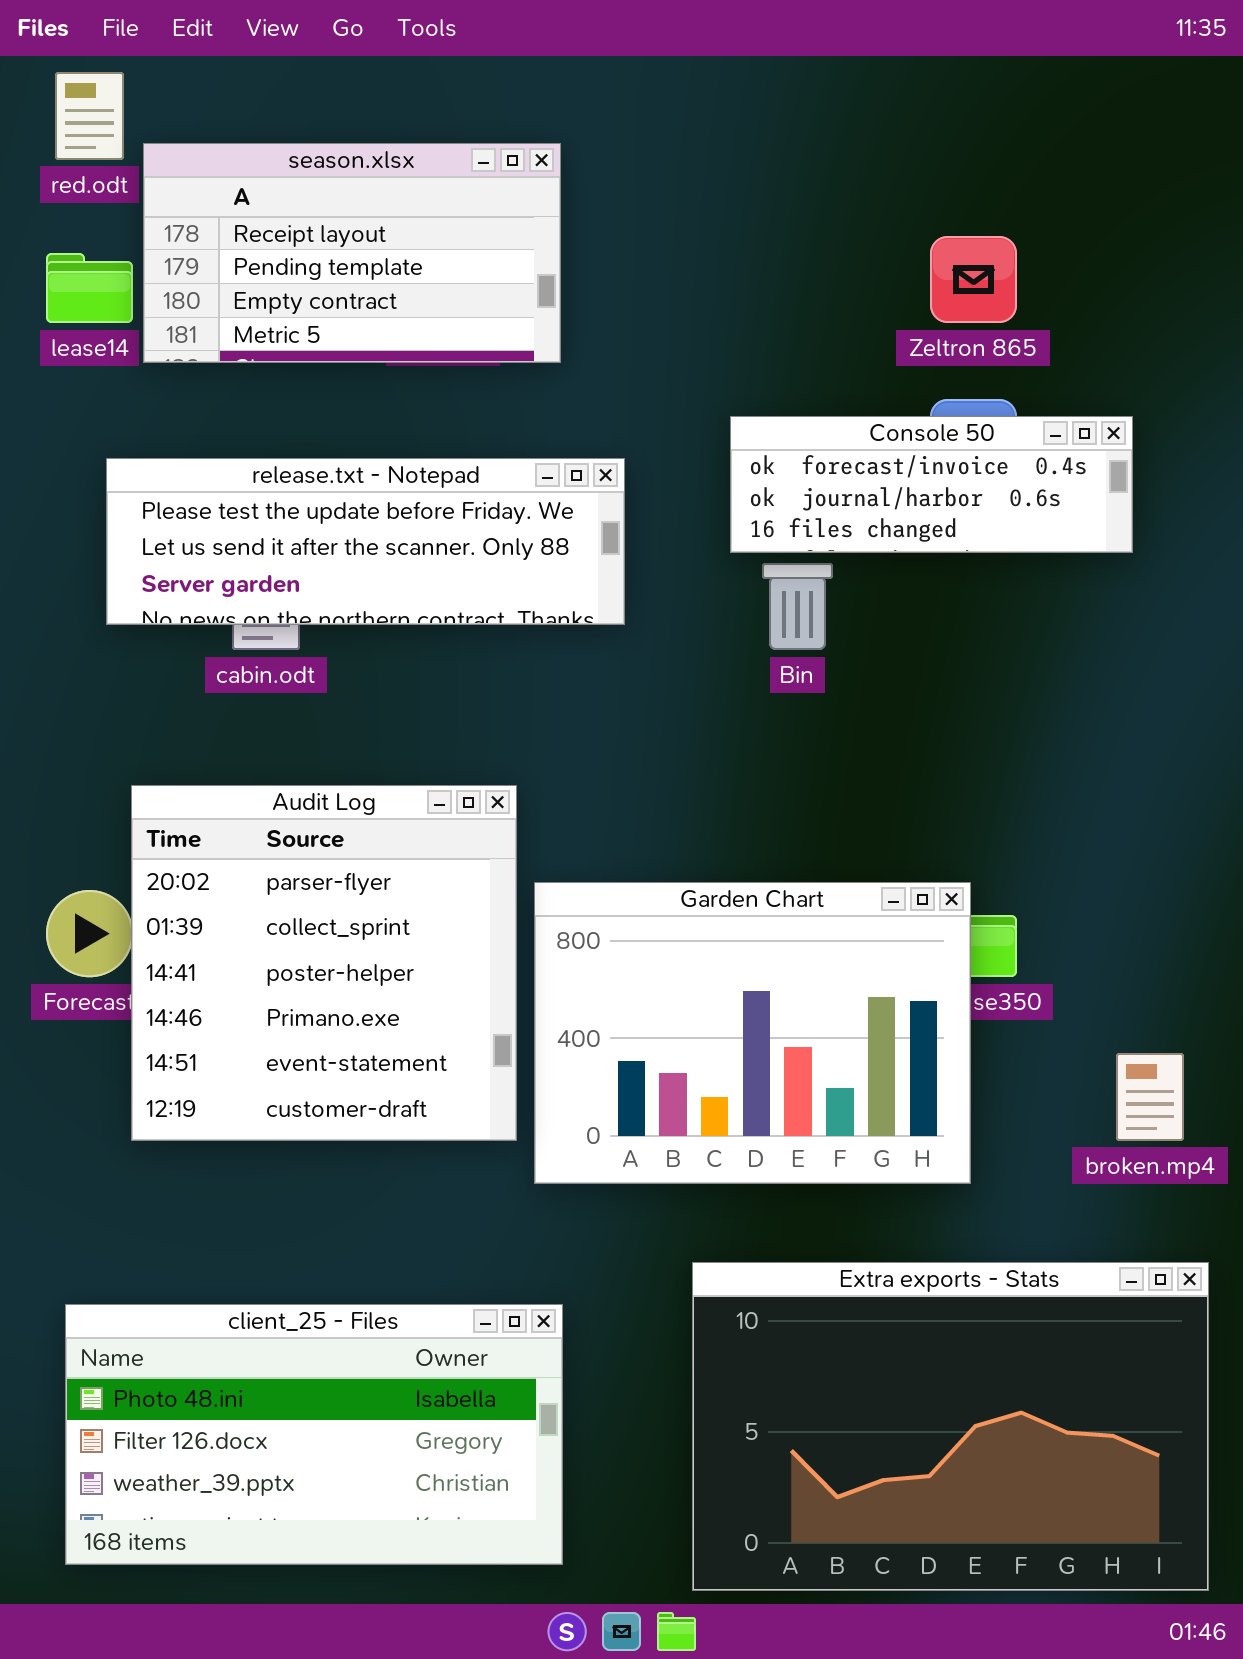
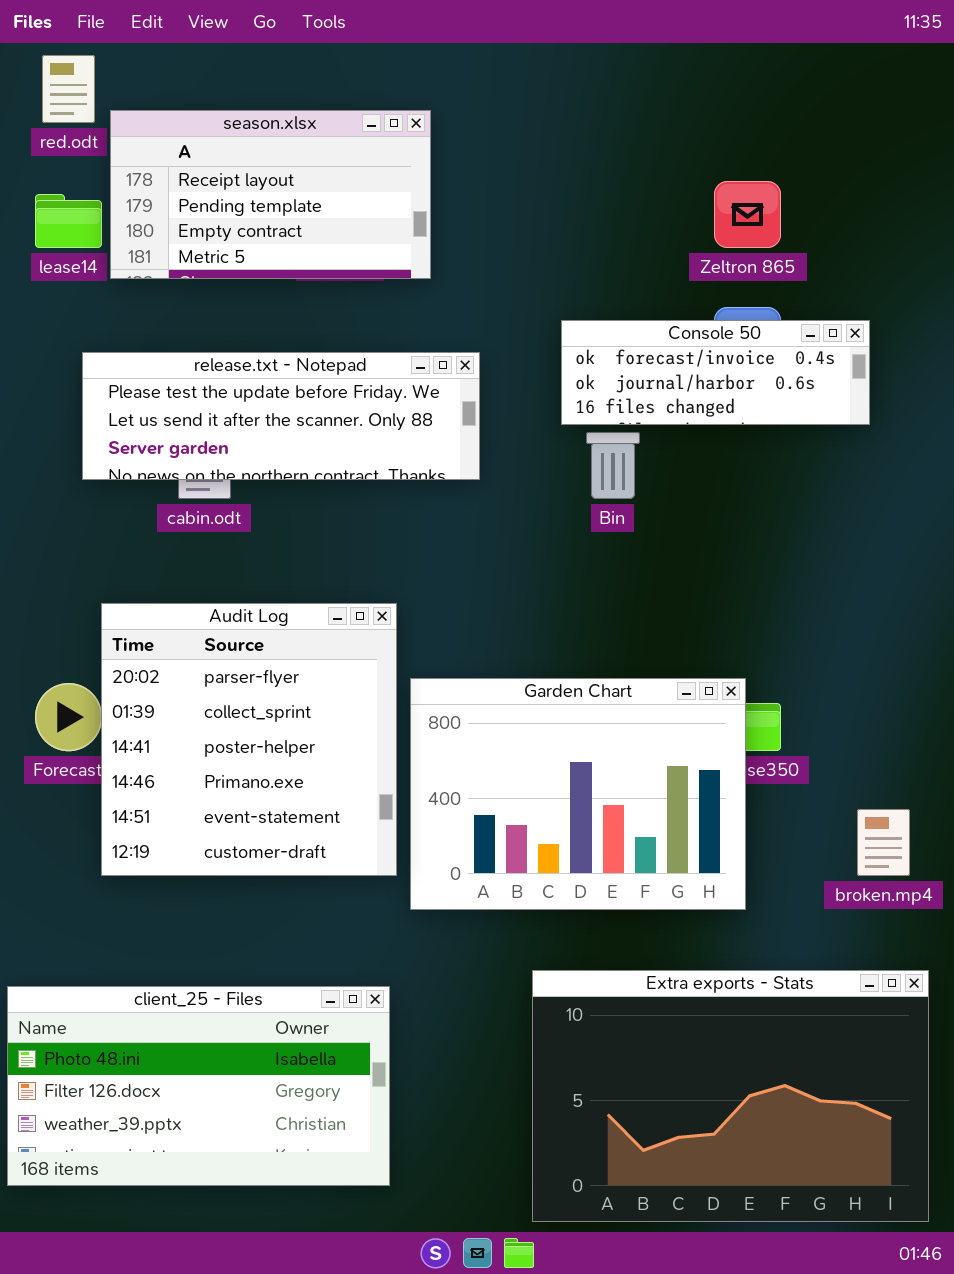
client_25 - Files: [65,1304,563,1565] -> [7,986,390,1186], moved

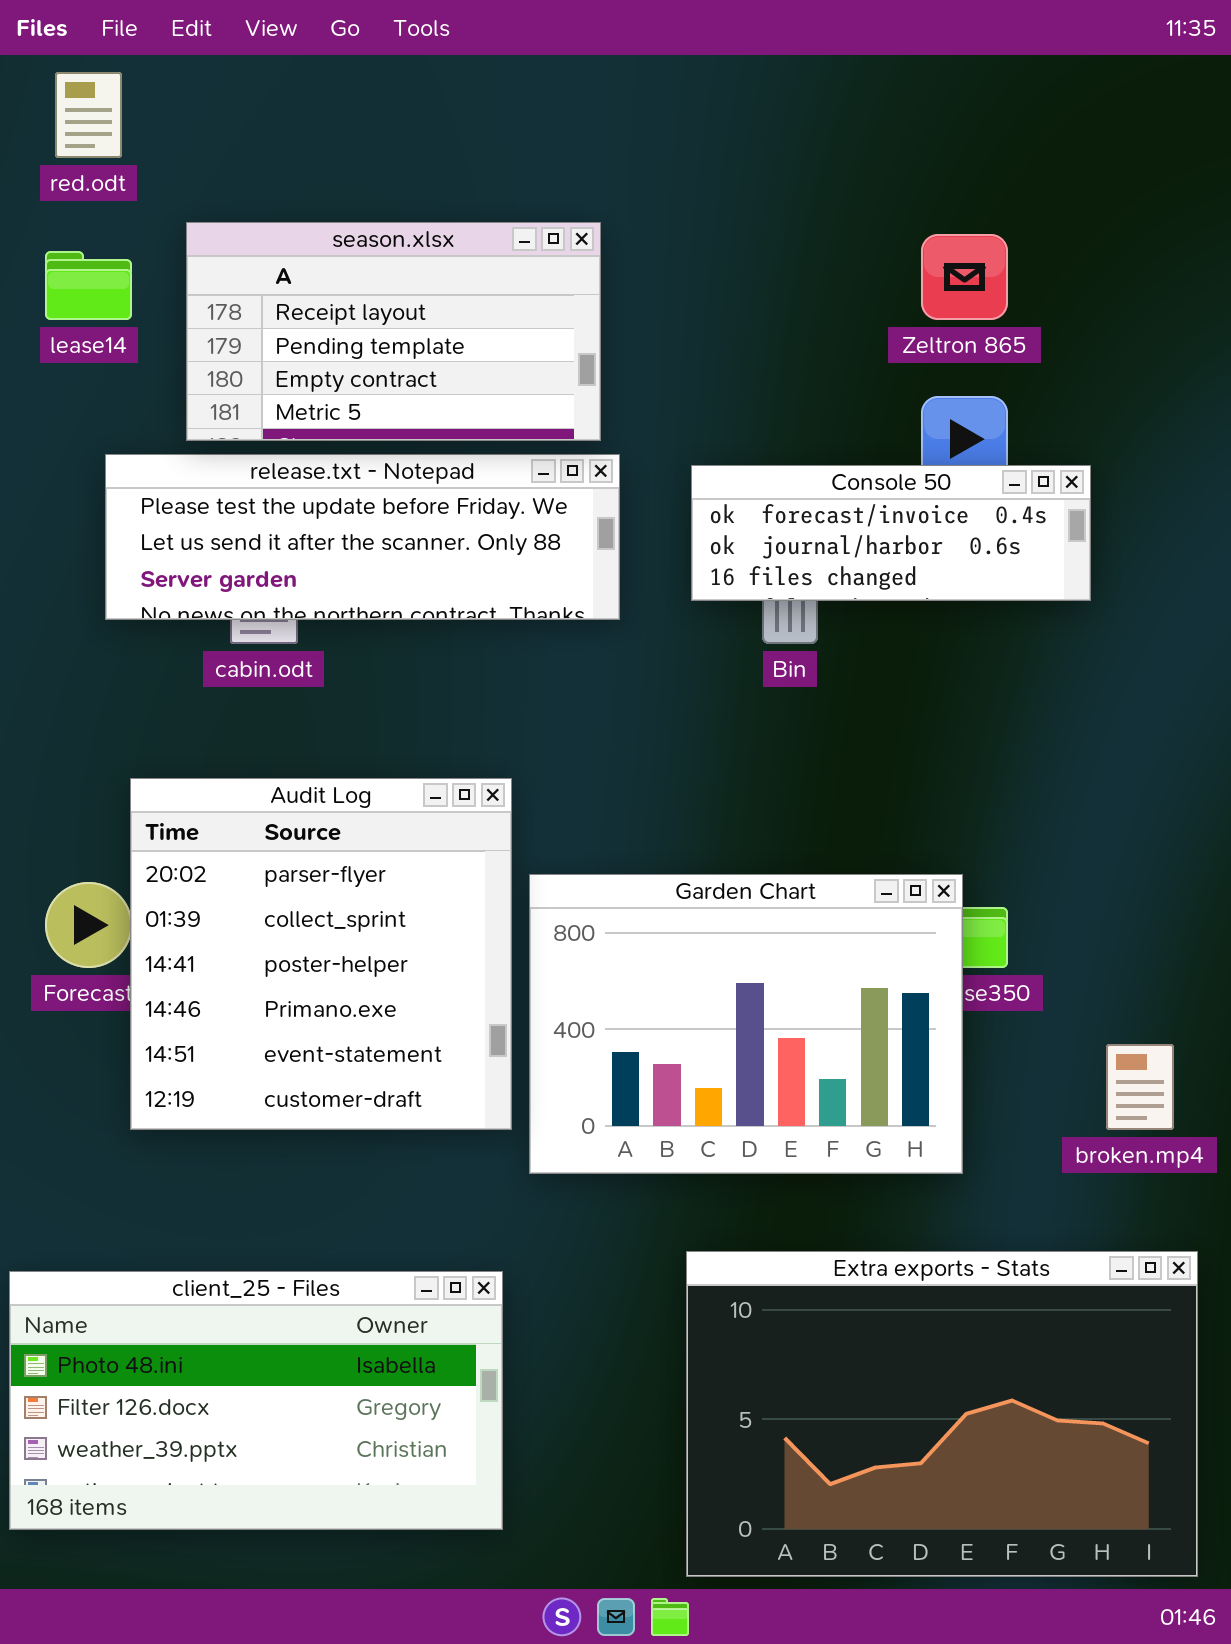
season.xlsx: [110,110,431,279] -> [186,222,601,441], moved
Console 50: [561,320,870,425] -> [691,465,1091,601], moved

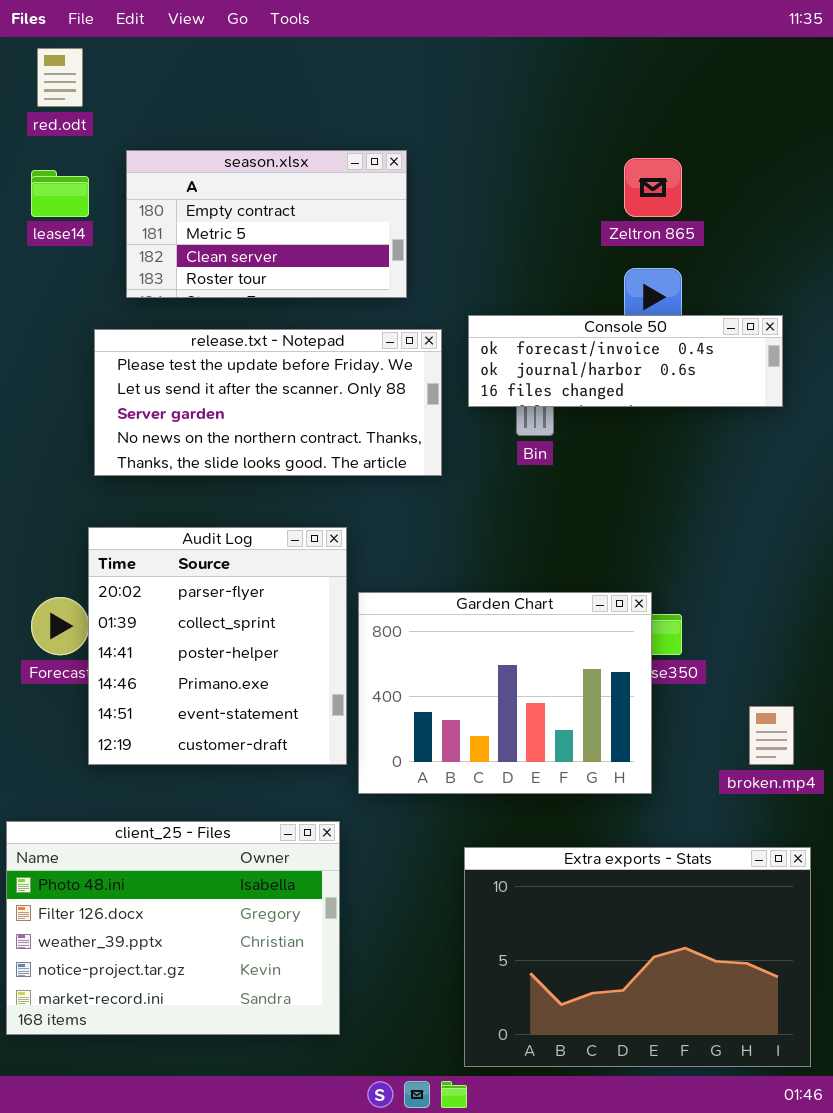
season.xlsx: [186,222,601,441] -> [126,150,407,298], scrolled down 2 rows
release.txt - Notepad: [105,454,620,620] -> [94,329,442,476], moved, resized
Console 50: [691,465,1091,601] -> [468,315,783,407], resized
client_25 - Files: [9,1271,503,1530] -> [6,821,340,1035], resized

